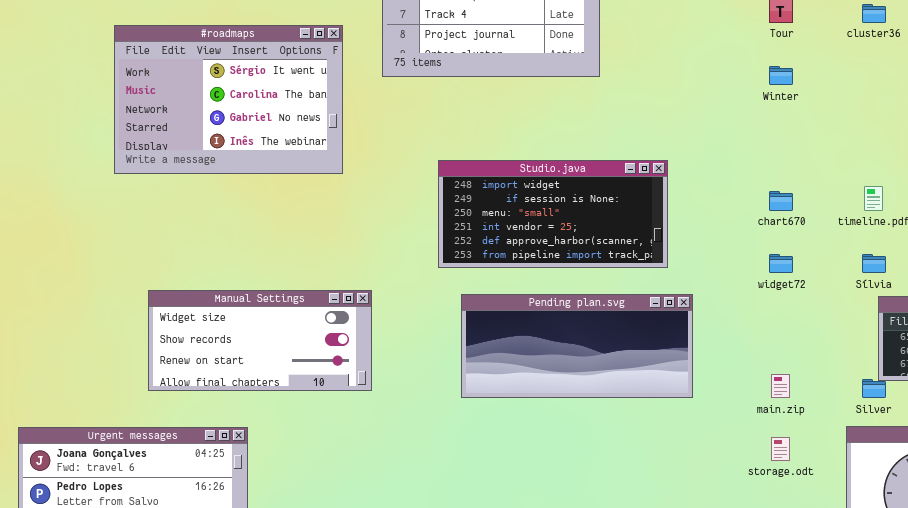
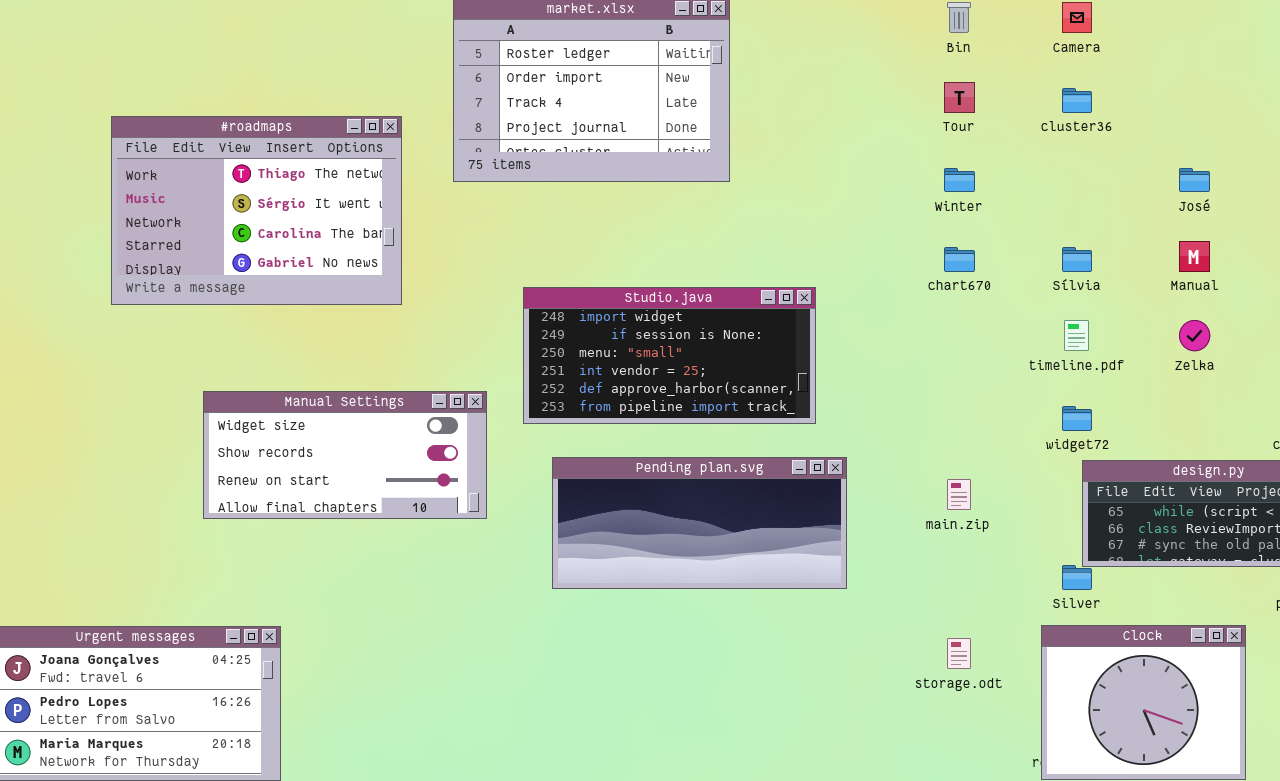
#roadmaps: [114,25,343,174] -> [111,116,402,305], scrolled up 1 row
chart670: [769,191,793,211] -> [944,247,975,272], moved
widget72: [769,254,793,273] -> [1062,406,1092,431], moved
Sílvia: [862,254,886,273] -> [1062,247,1092,272], moved
Manual Settings: [148,290,372,391] -> [203,391,487,519], moved
main.zip: [771,374,790,398] -> [947,479,971,510], moved

